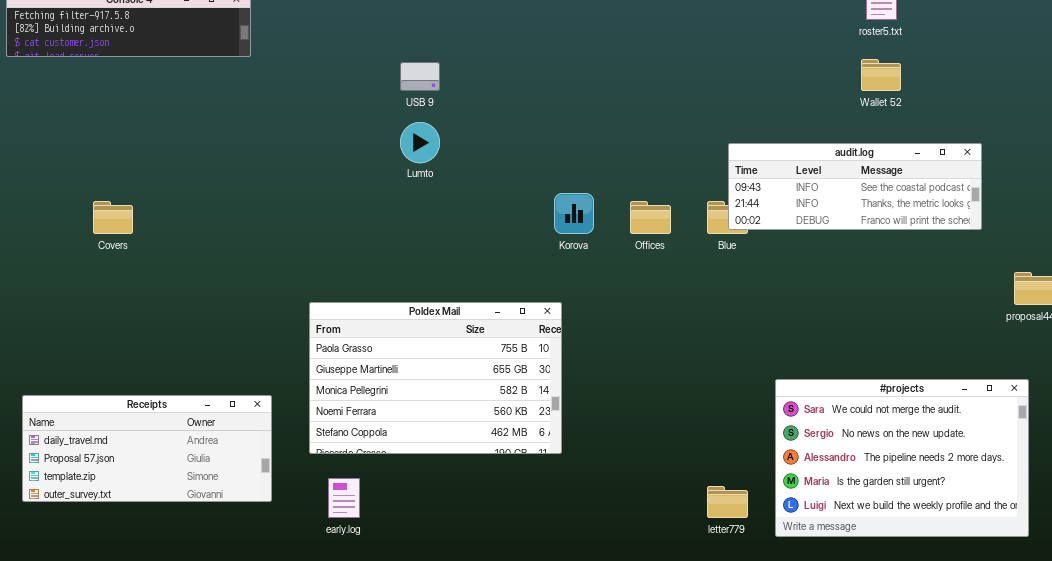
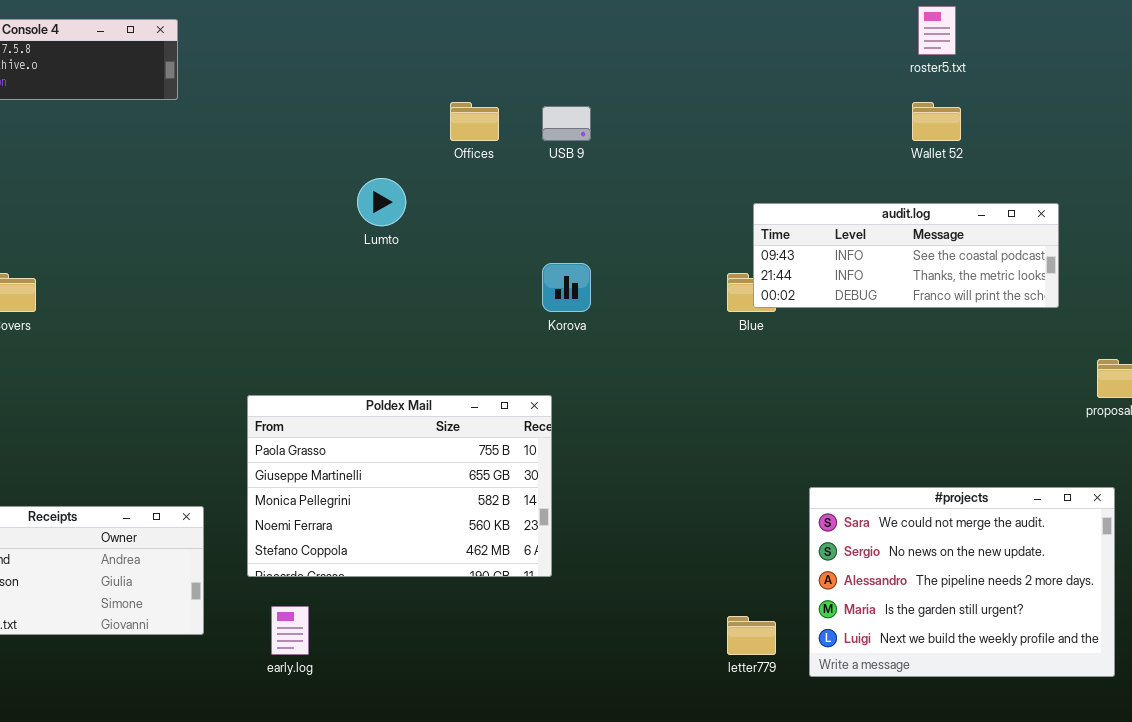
USB 9: [400,62,440,91] -> [542,106,591,141], moved
Offices: [630,201,671,234] -> [450,102,499,141], moved

